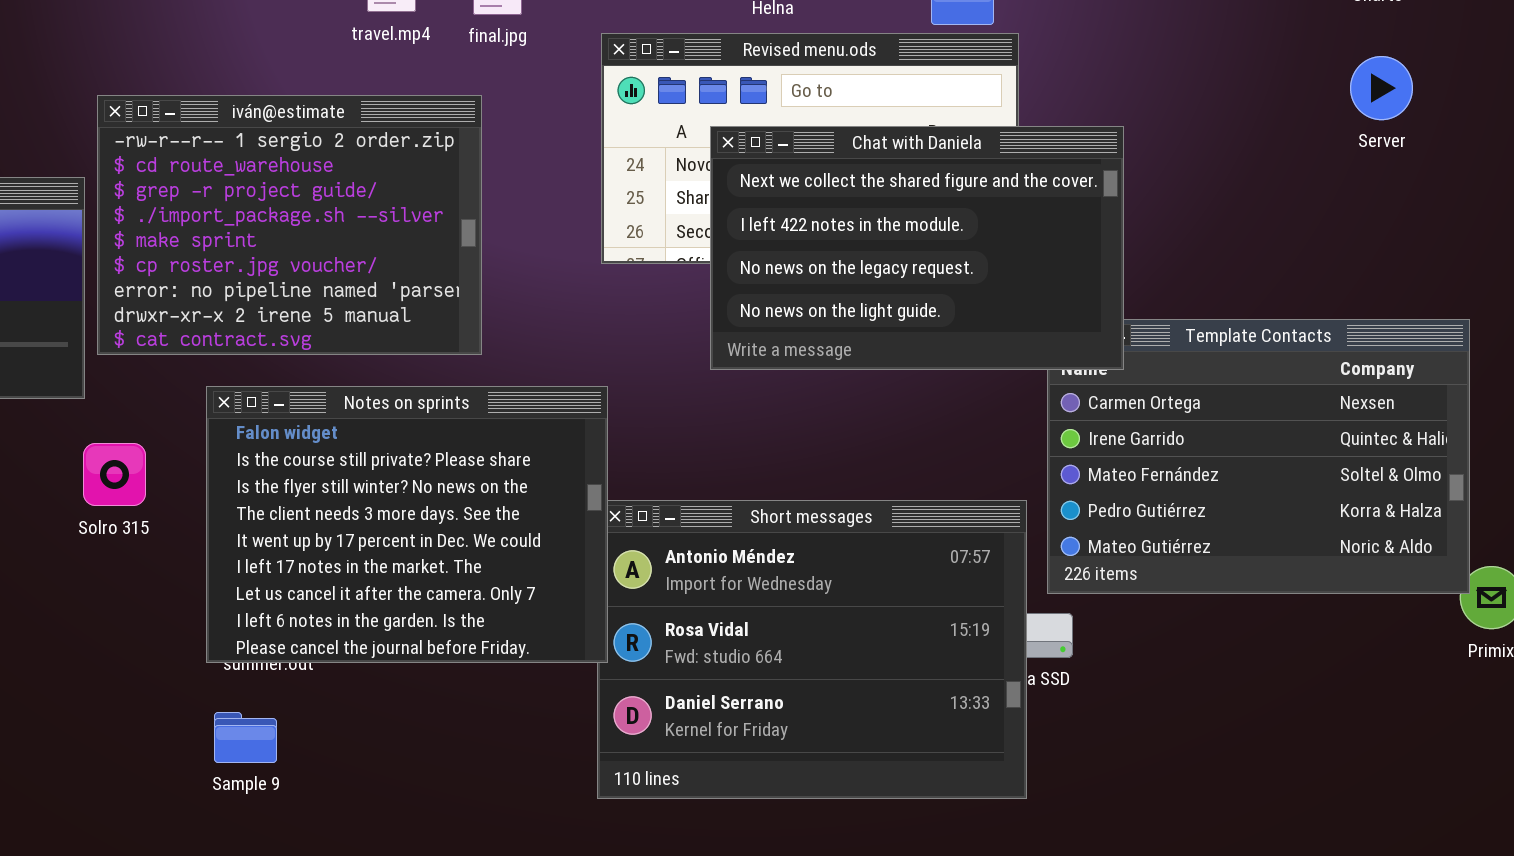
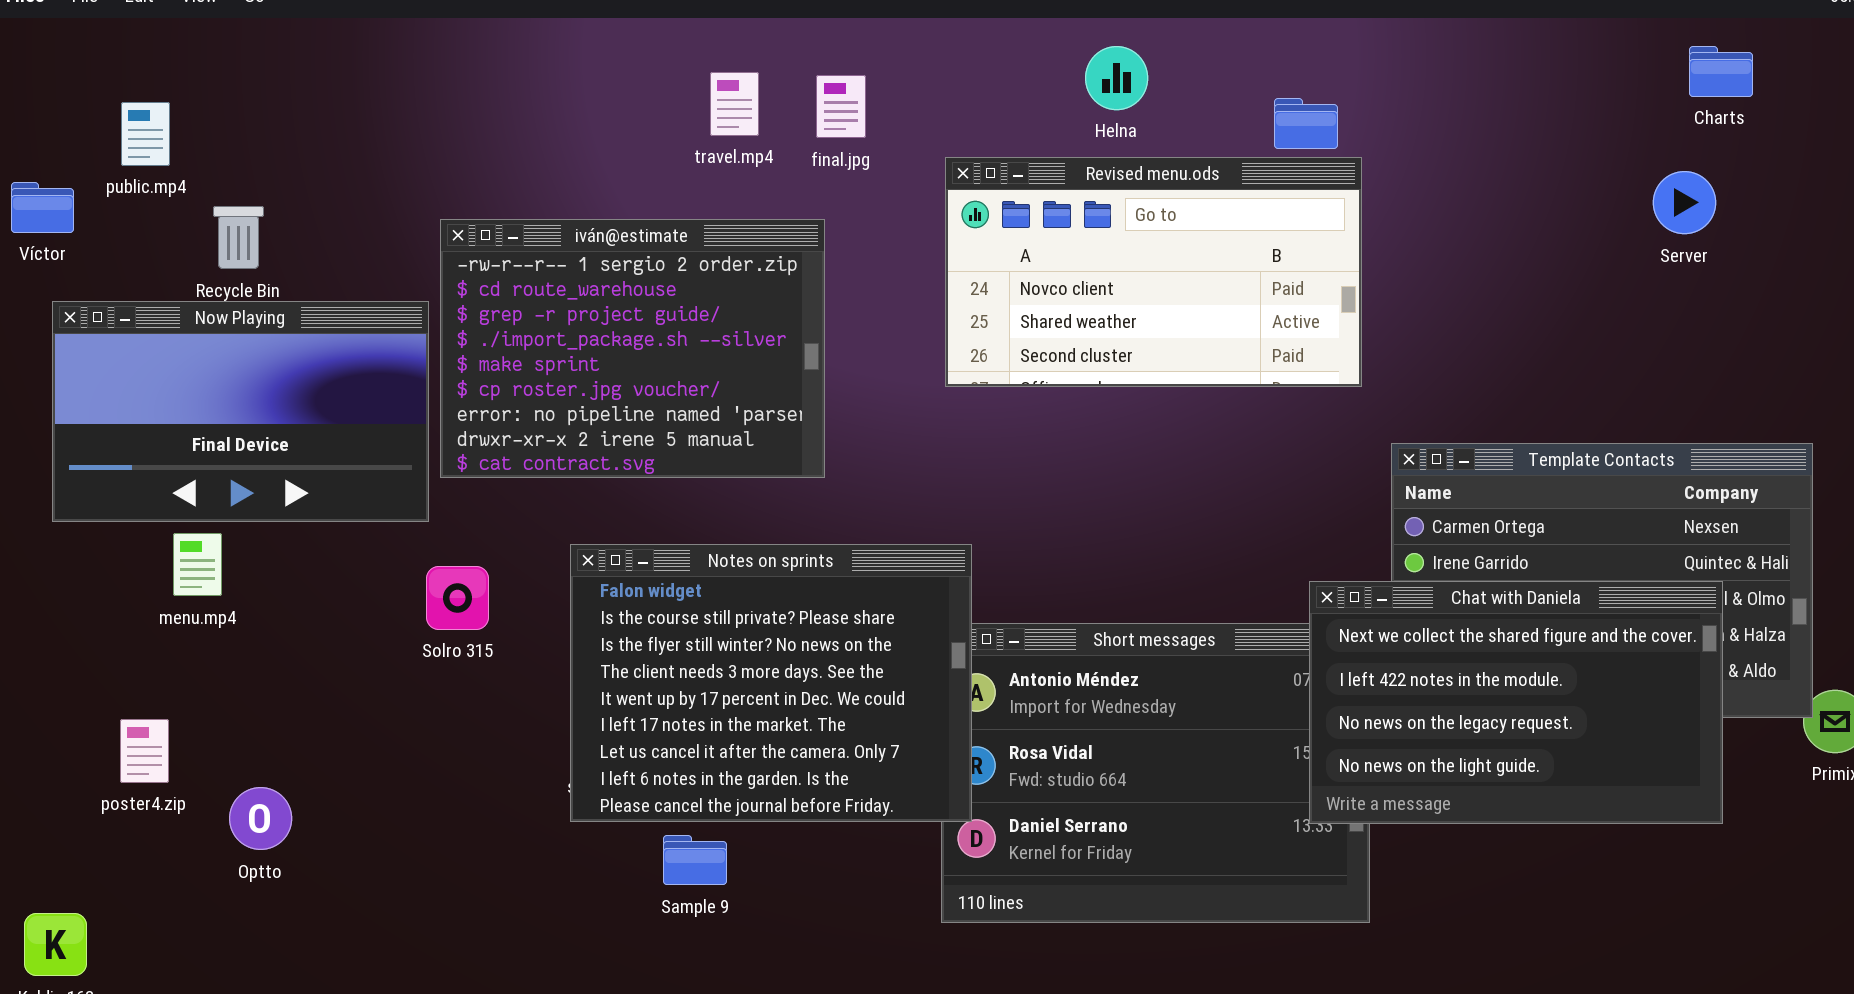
Server: [1350,56,1413,120] -> [1653,171,1716,234], moved
Chat with Daniela: [710,126,1124,370] -> [1309,581,1723,824], moved
Notes on sprints: [206,386,608,663] -> [570,544,972,822], moved
Sample 9: [214,712,277,763] -> [663,835,727,885], moved

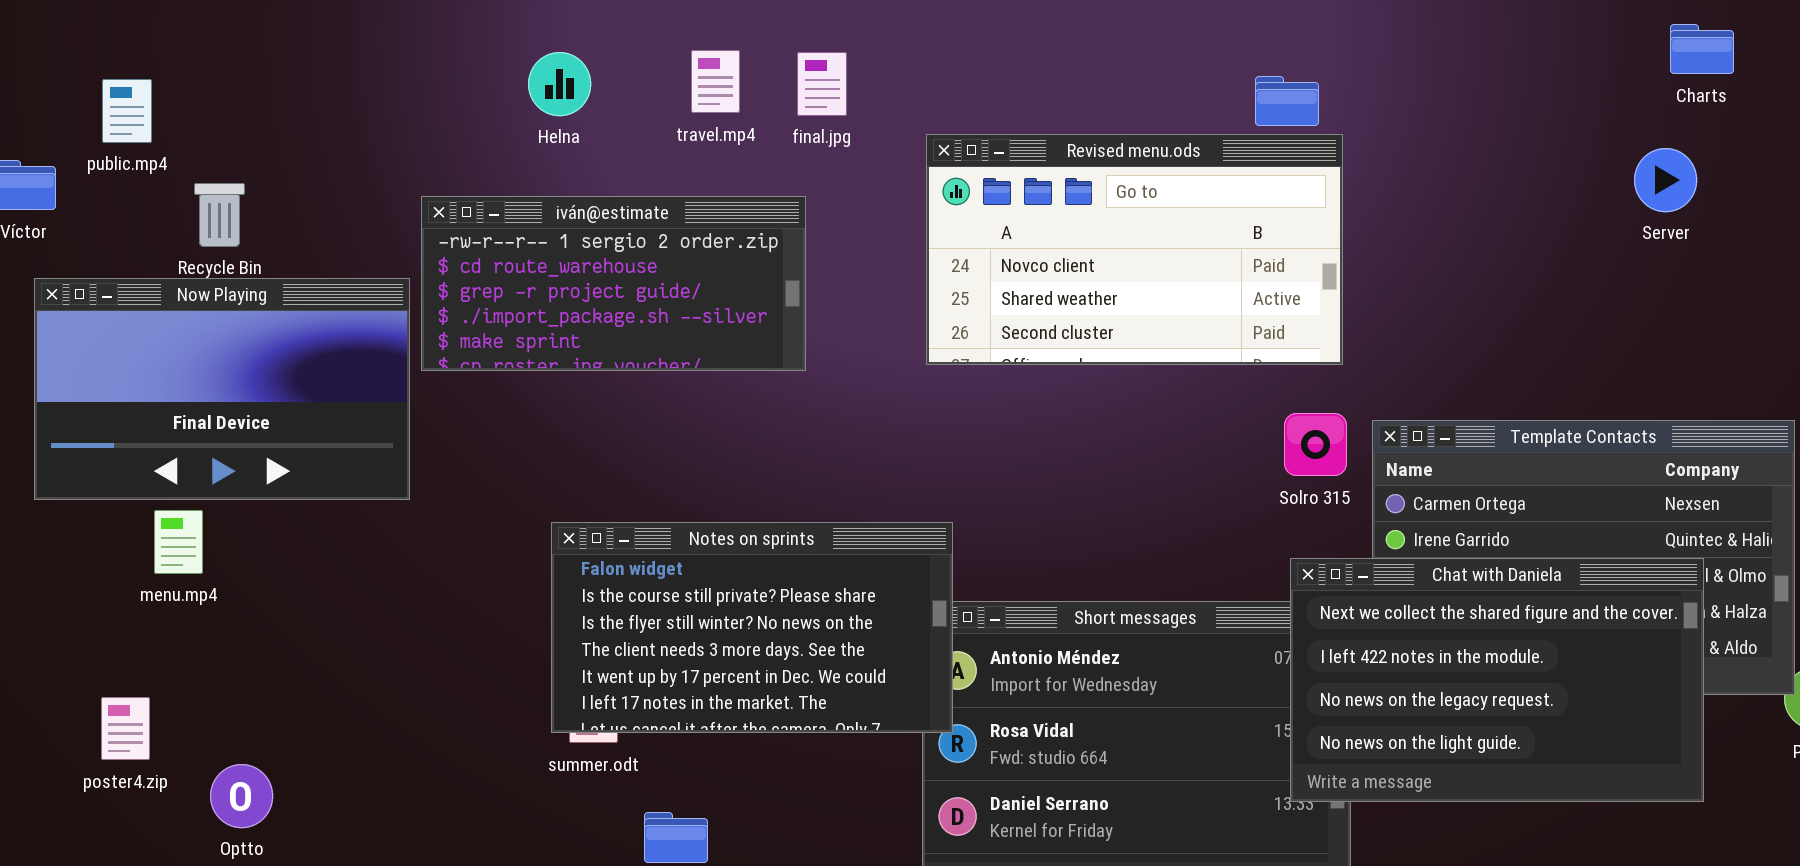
Helna: [1085,46,1148,110] -> [528,52,591,116], moved
iván@estimate: [440,219,825,478] -> [421,196,806,371], resized
Notes on sprints: [570,544,972,822] -> [551,522,953,733], resized
Solro 315: [426,566,489,630] -> [1284,413,1347,476], moved

